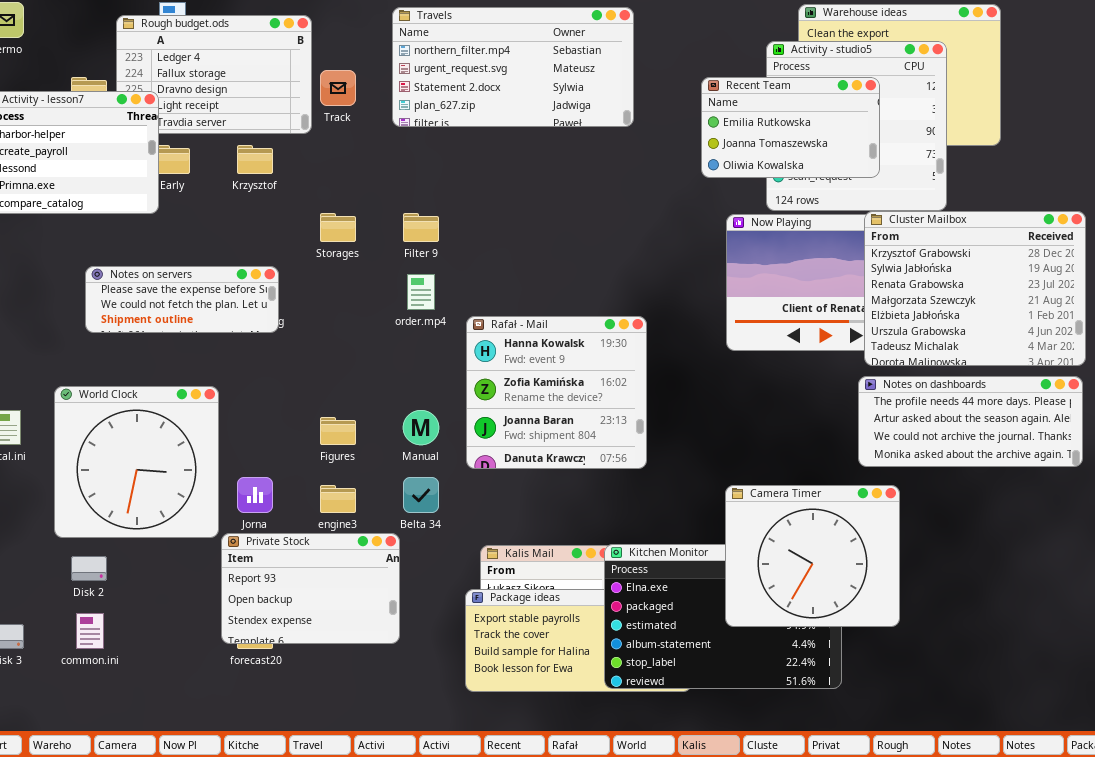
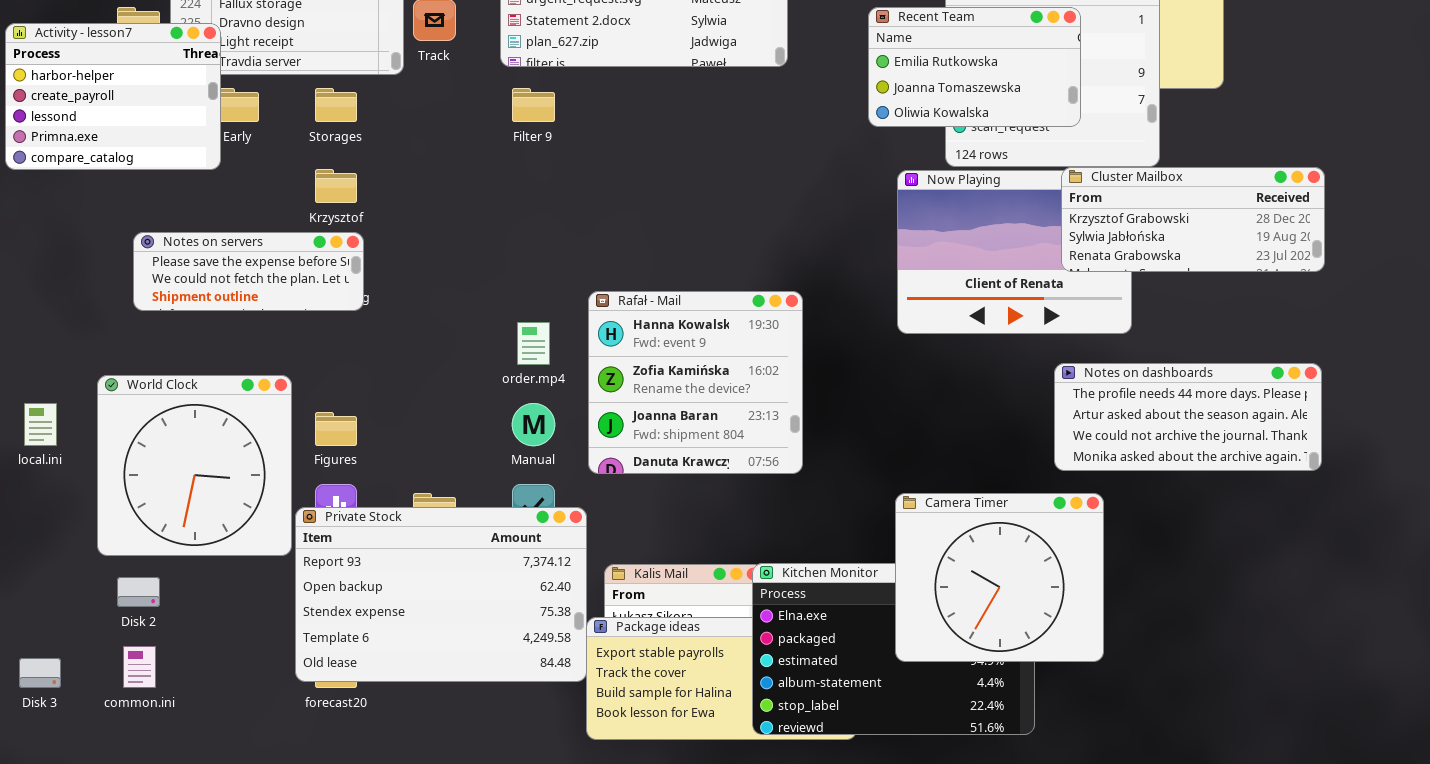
Krzysztof: [237,145,273,174] -> [315,169,357,203], moved
Cluster Mailbox: [864,211,1086,366] -> [1061,167,1325,272], resized
Storages: [320,213,356,242] -> [315,88,357,122], moved
Filter 9: [403,213,439,242] -> [512,88,555,122], moved
order.mp4: [407,274,435,310] -> [517,322,550,365], moved
Figures: [320,417,356,445] -> [315,412,357,446], moved
Private Stock: [221,533,400,644] -> [295,507,587,682], resized

